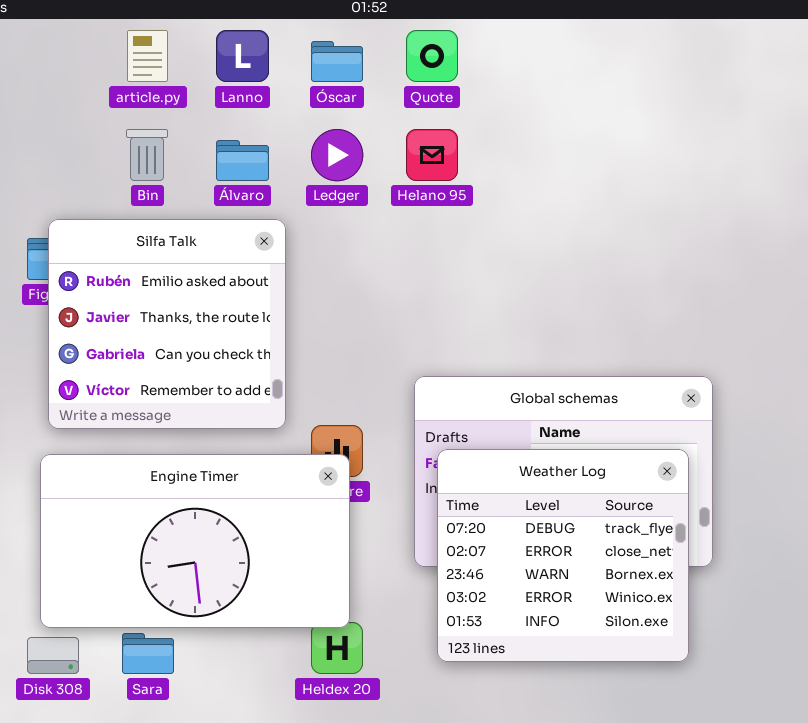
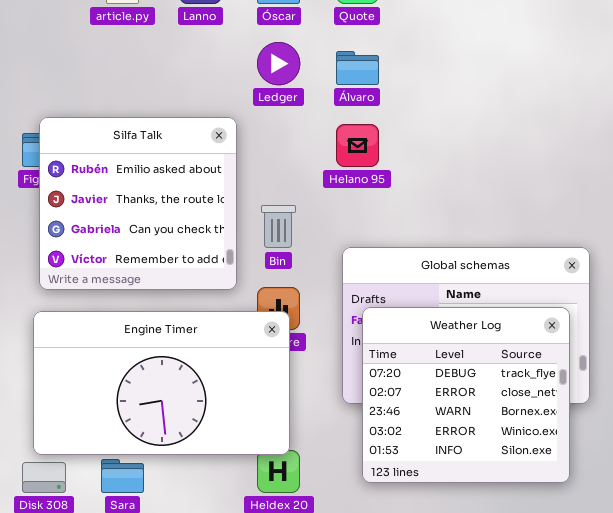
Bin: [126,129,168,181] -> [261,205,296,248], moved
Helano 95: [406,129,458,181] -> [336,124,379,167], moved
Álvaro: [216,140,269,181] -> [336,51,379,85], moved

